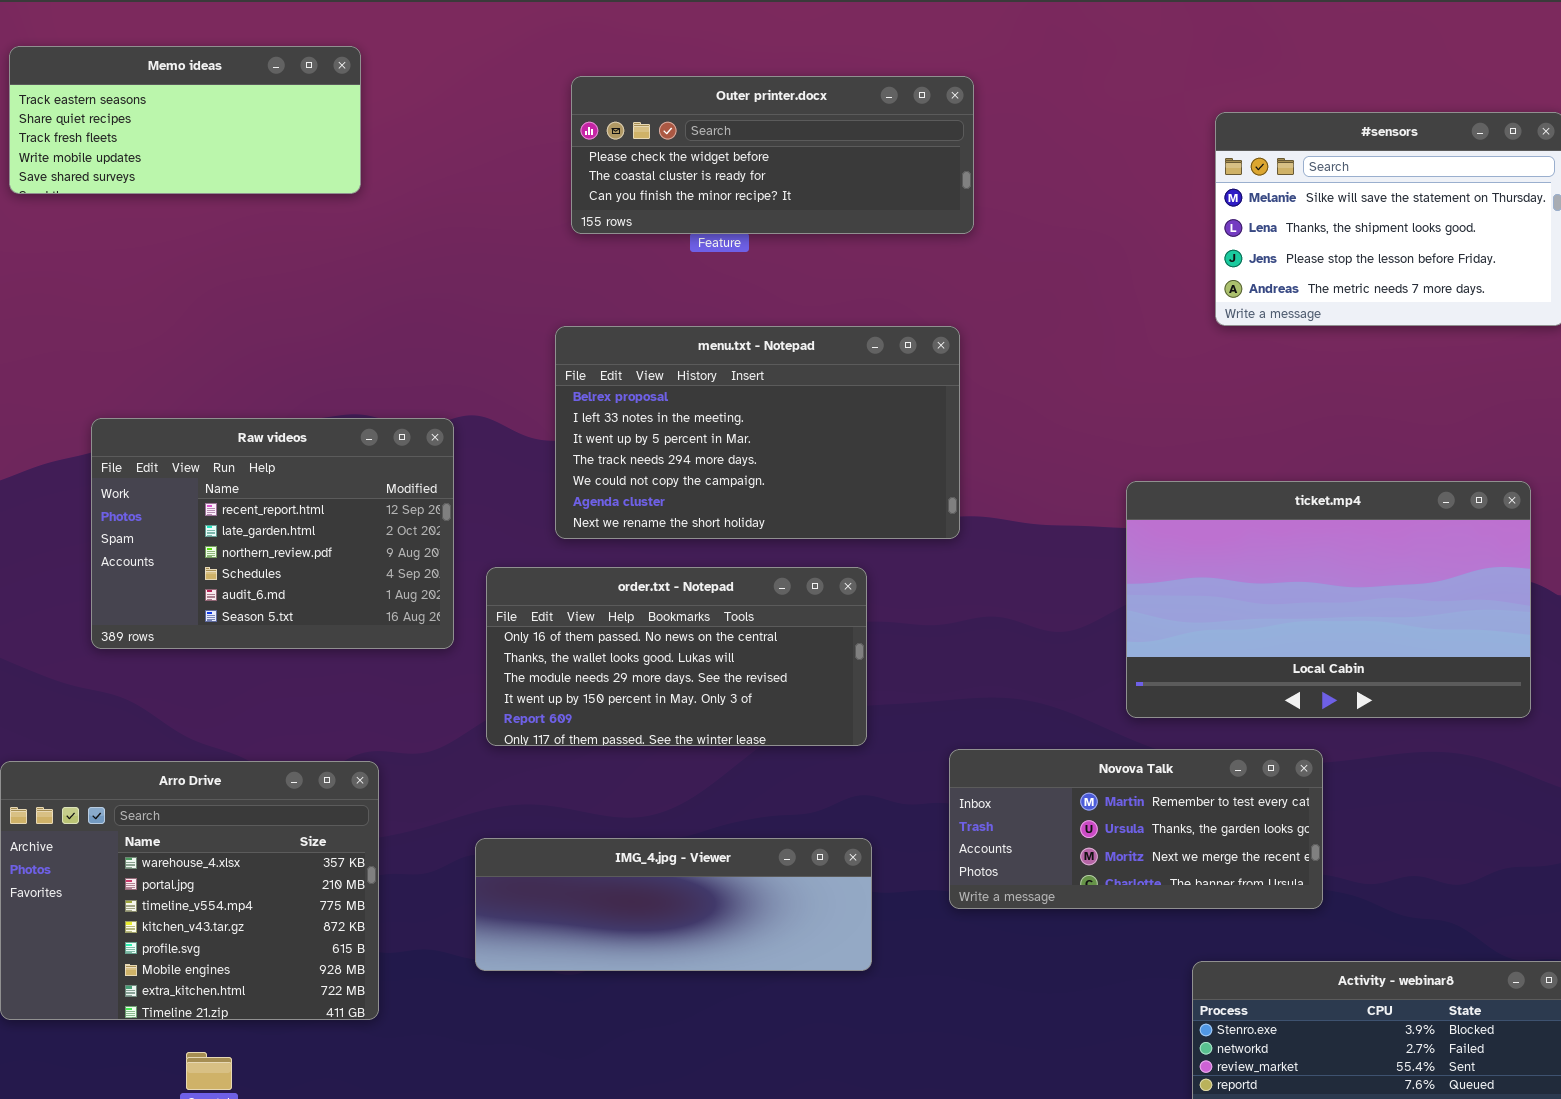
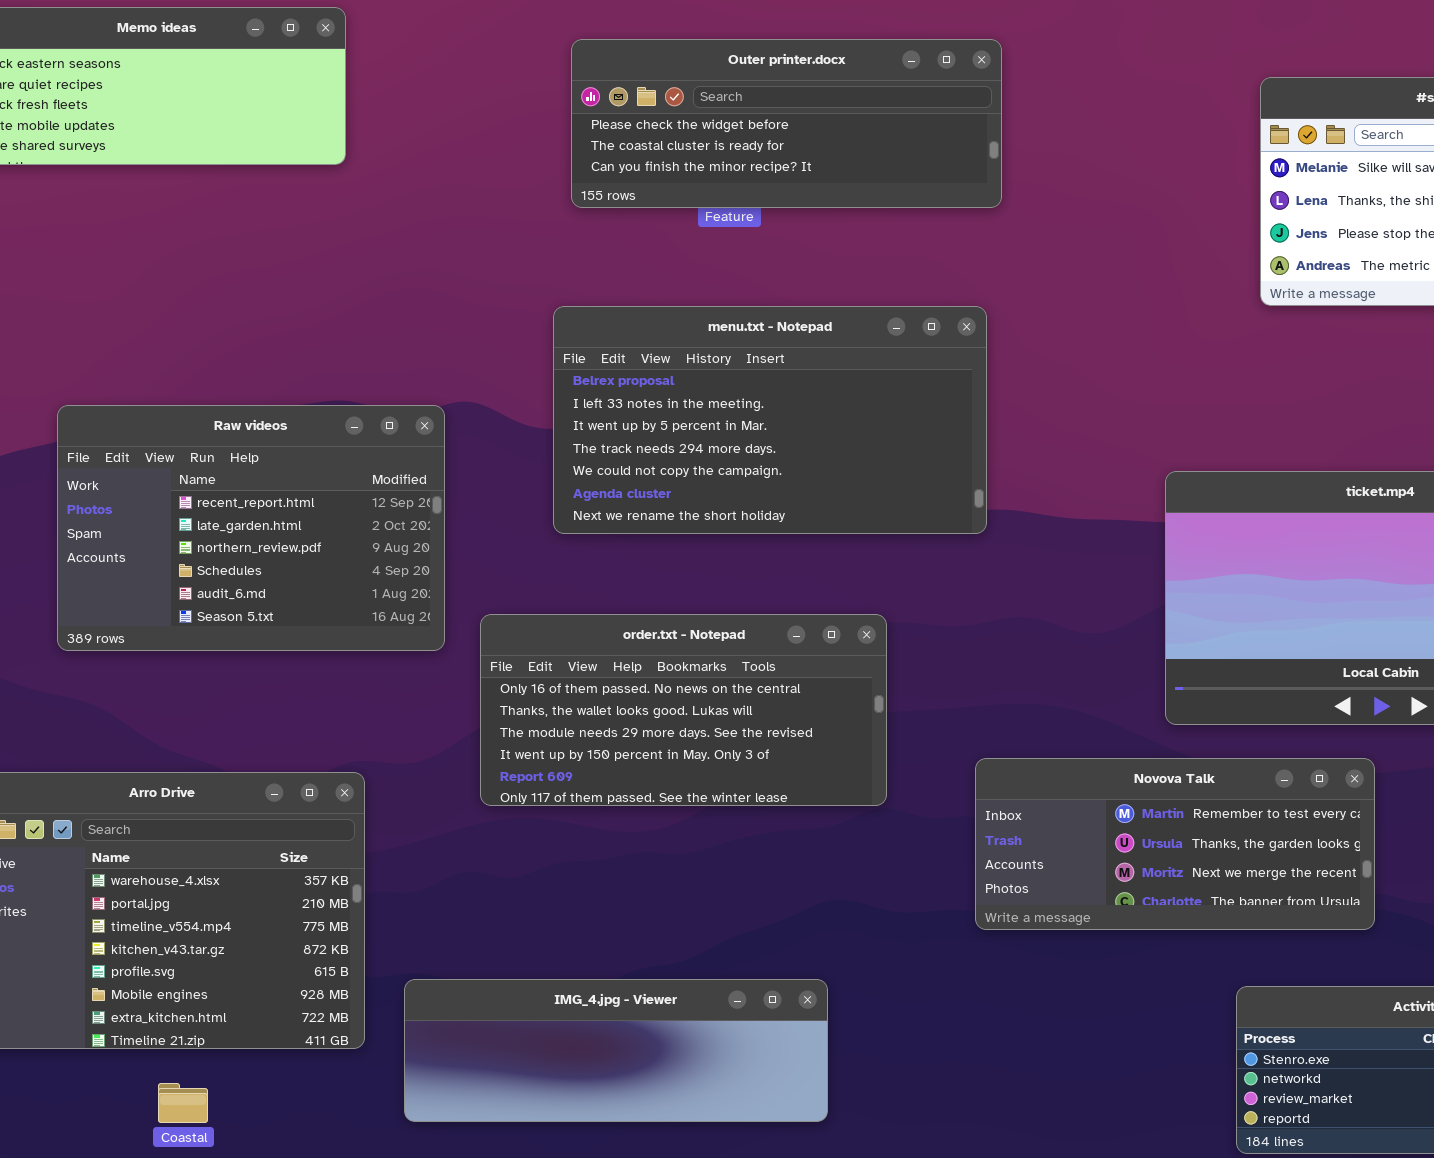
order.txt - Notepad: [486,567,867,746] -> [480,614,887,806], moved
IMG_4.jpg - Viewer: [475,838,872,971] -> [404,979,828,1122], moved

